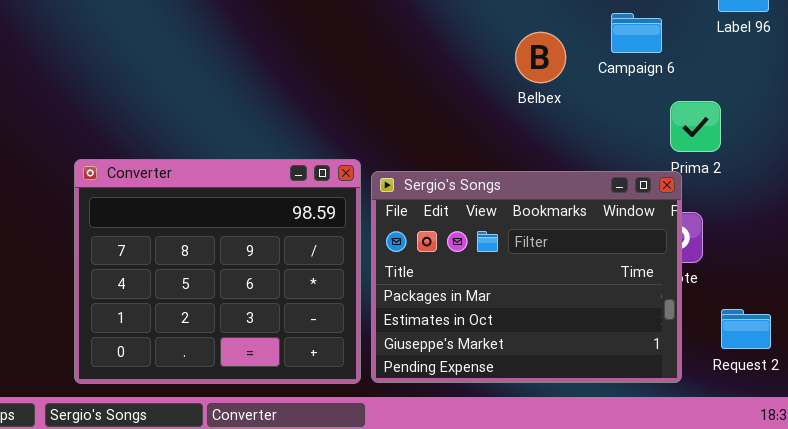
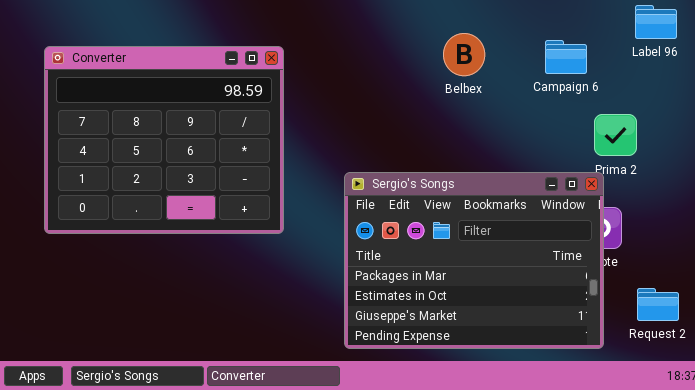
Belbex: [515,32,566,83] -> [443,33,485,76], moved
Converter: [74,159,361,384] -> [44,46,284,234], moved

